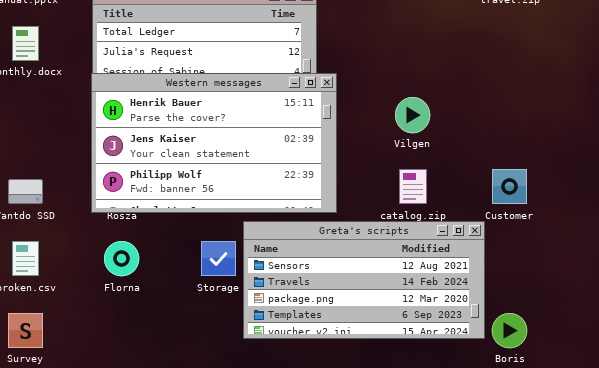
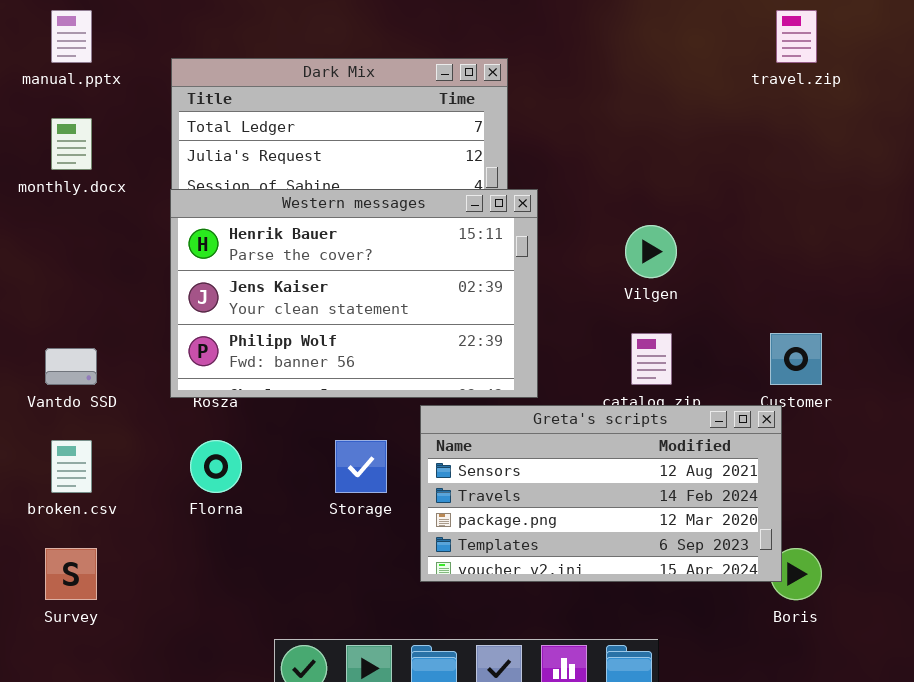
Greta's scripts: [243,221,485,339] -> [420,405,782,582], moved

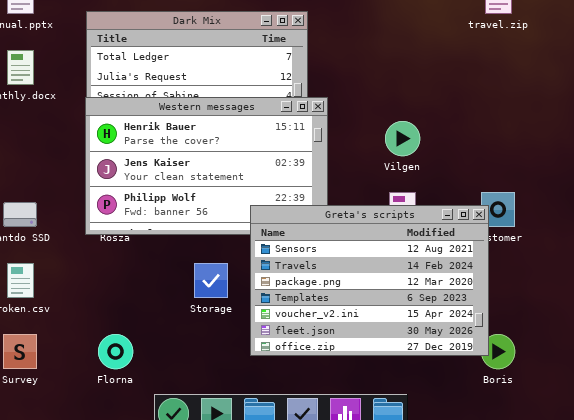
Greta's scripts: [420,405,782,582] -> [250,205,489,356], resized
Florna: [190,440,242,493] -> [98,334,133,369], moved

